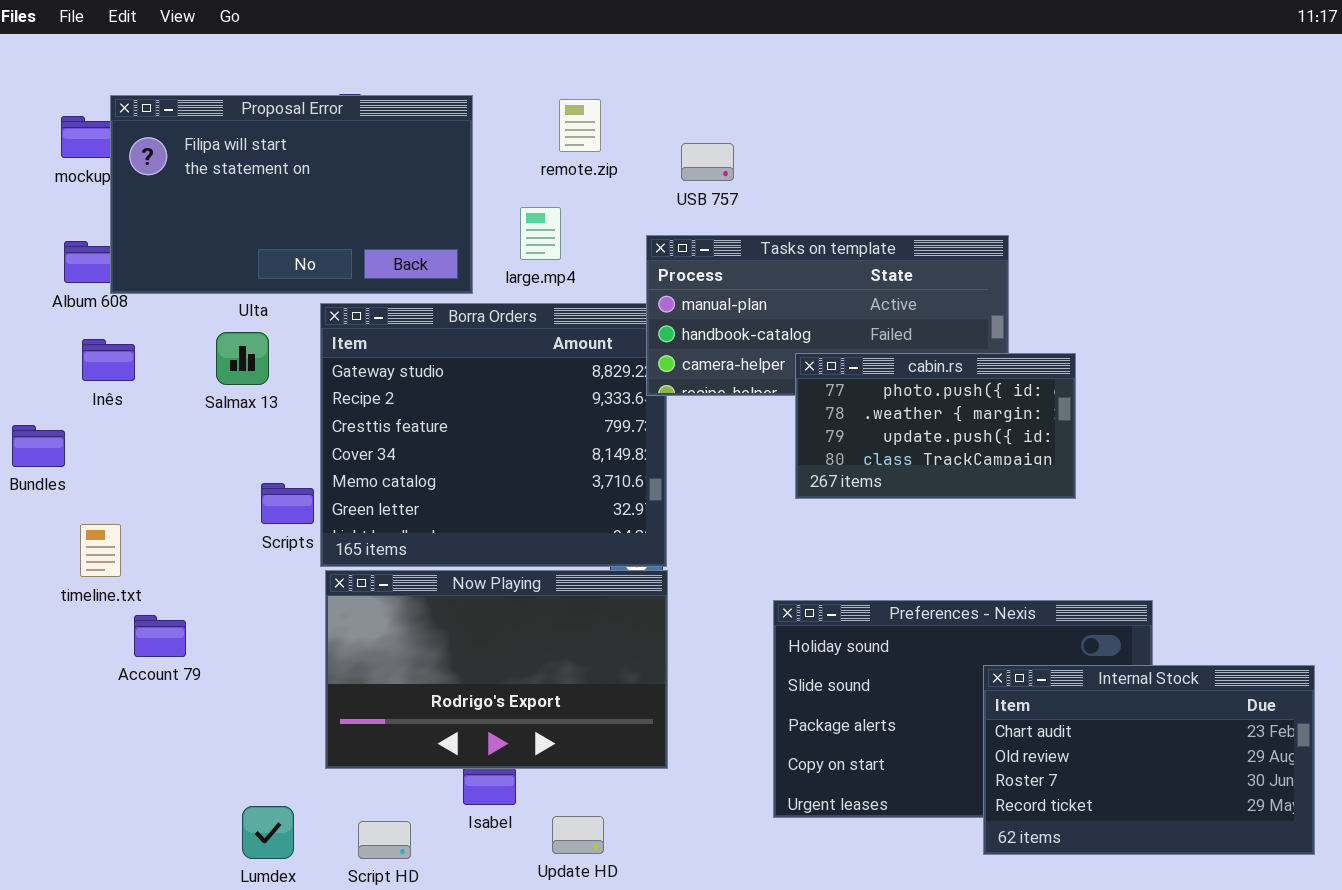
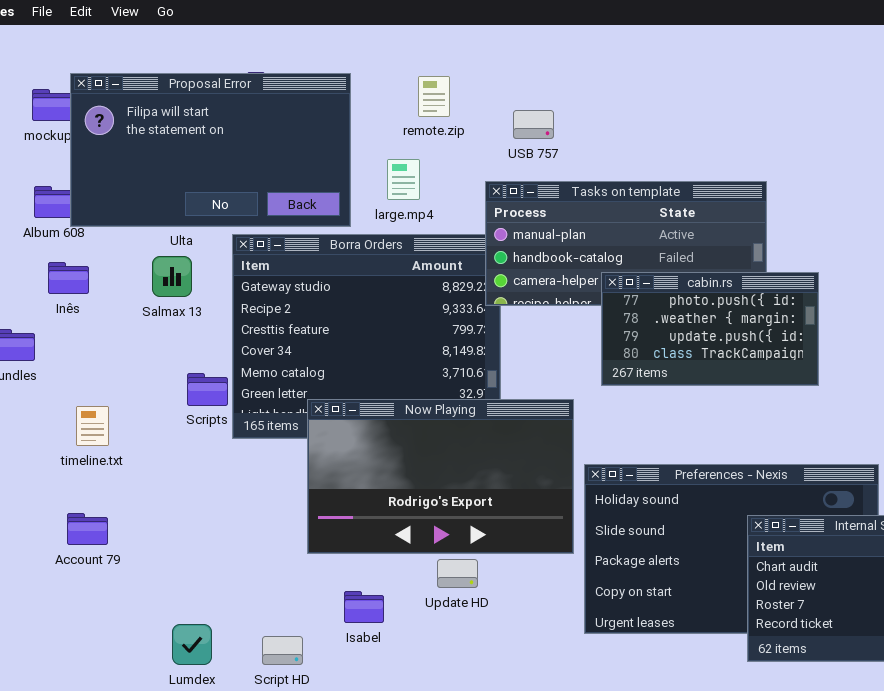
timeline.txt: [80,524,121,577] -> [76,406,109,446], moved
Now Playing: [325,570,668,769] -> [307,399,574,554], moved
Account 79: [134,615,186,657] -> [67,513,108,545], moved
Update HD: [552,816,604,854] -> [437,559,478,588], moved

